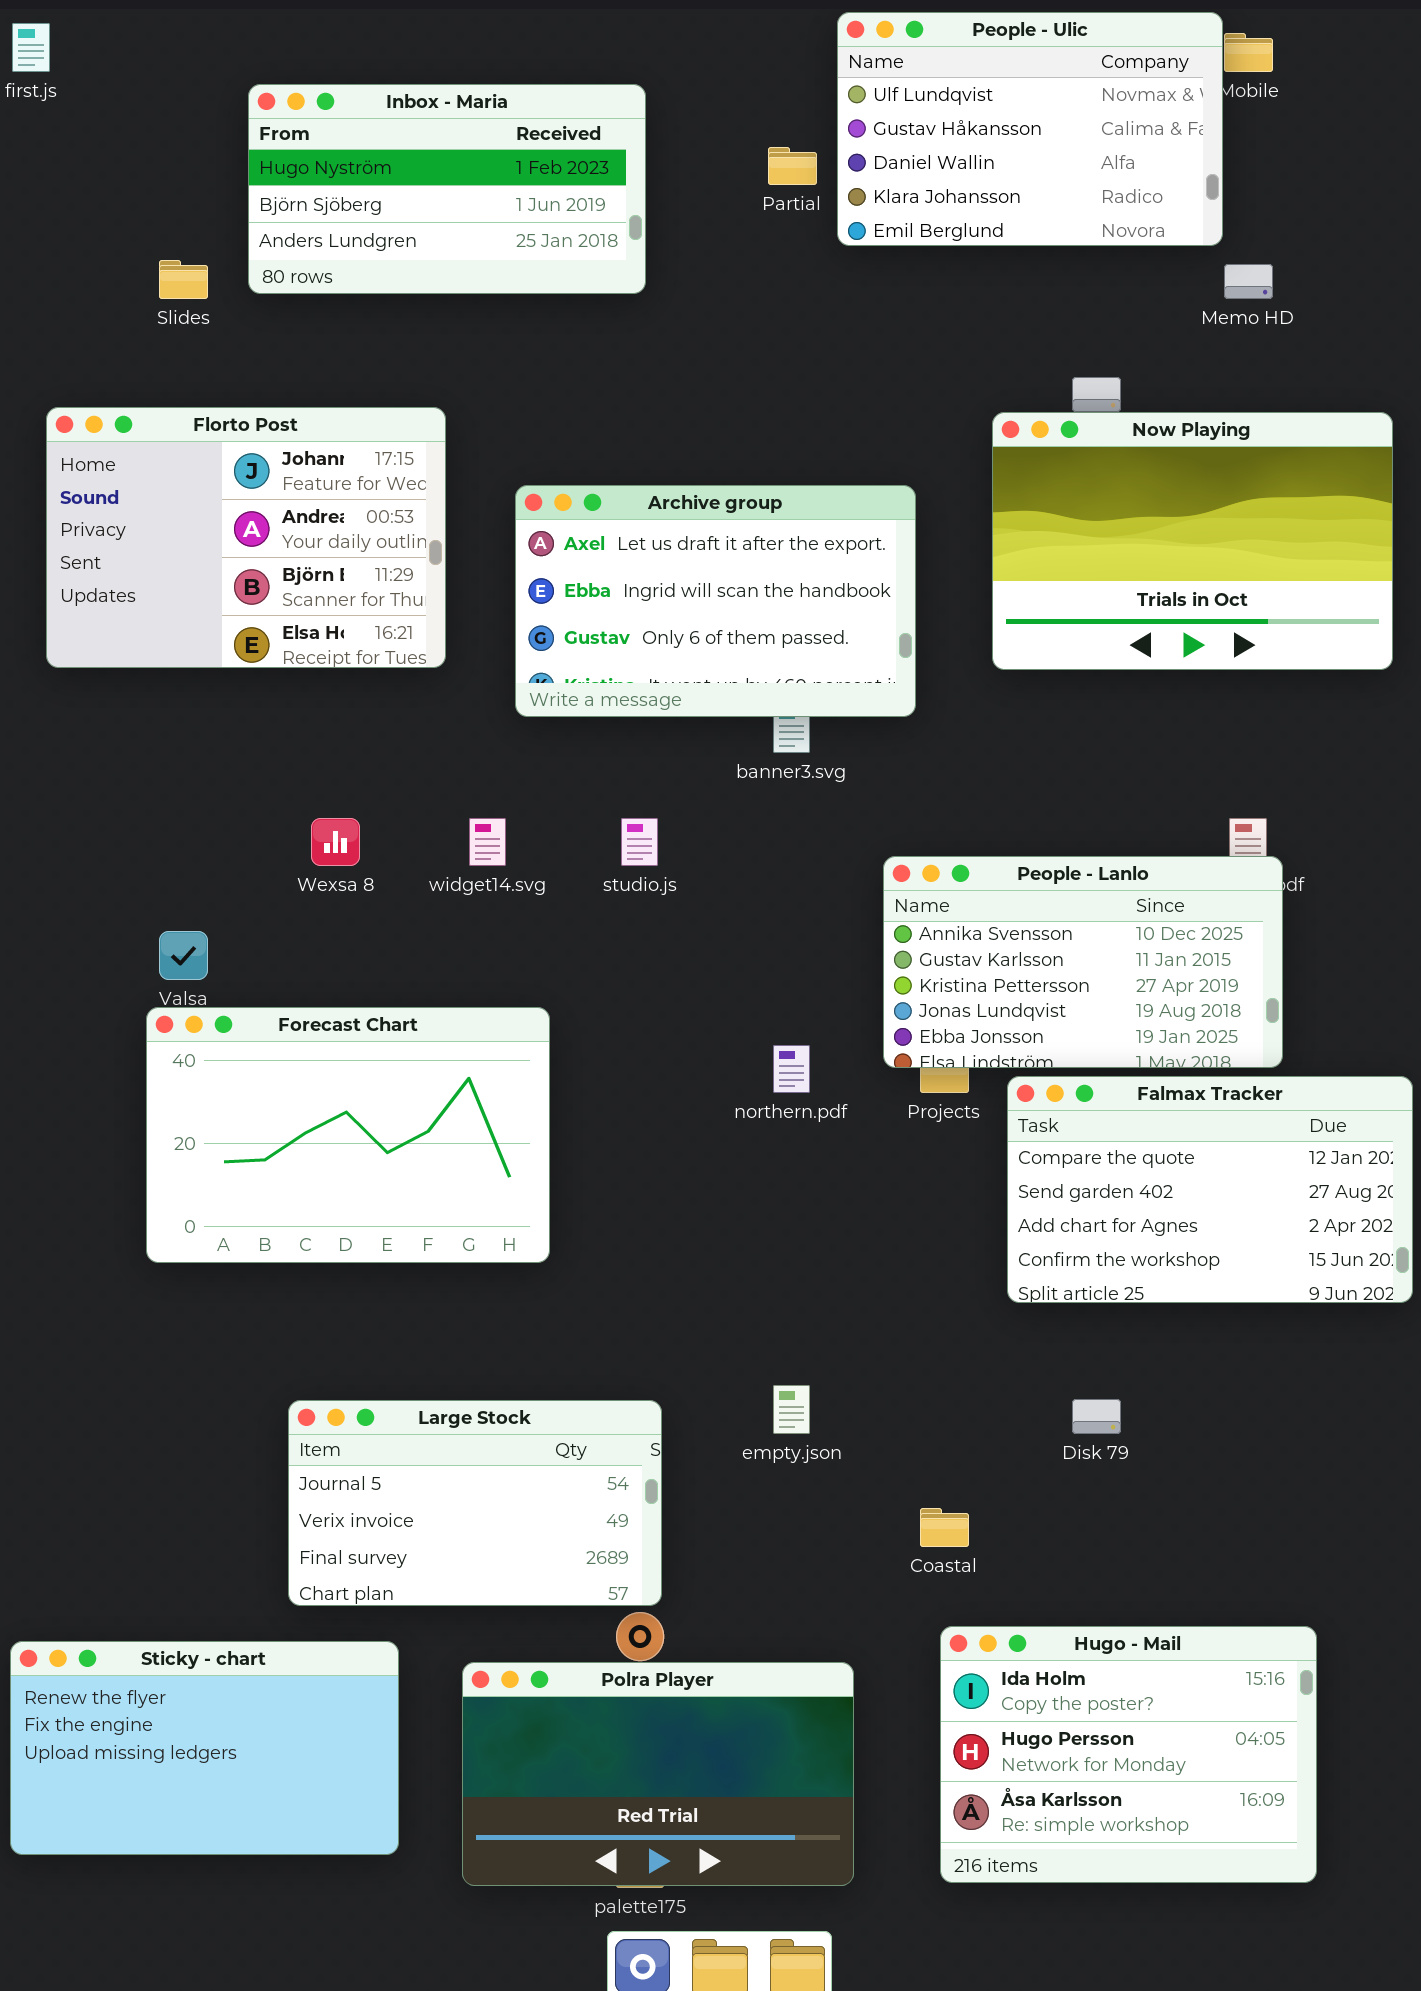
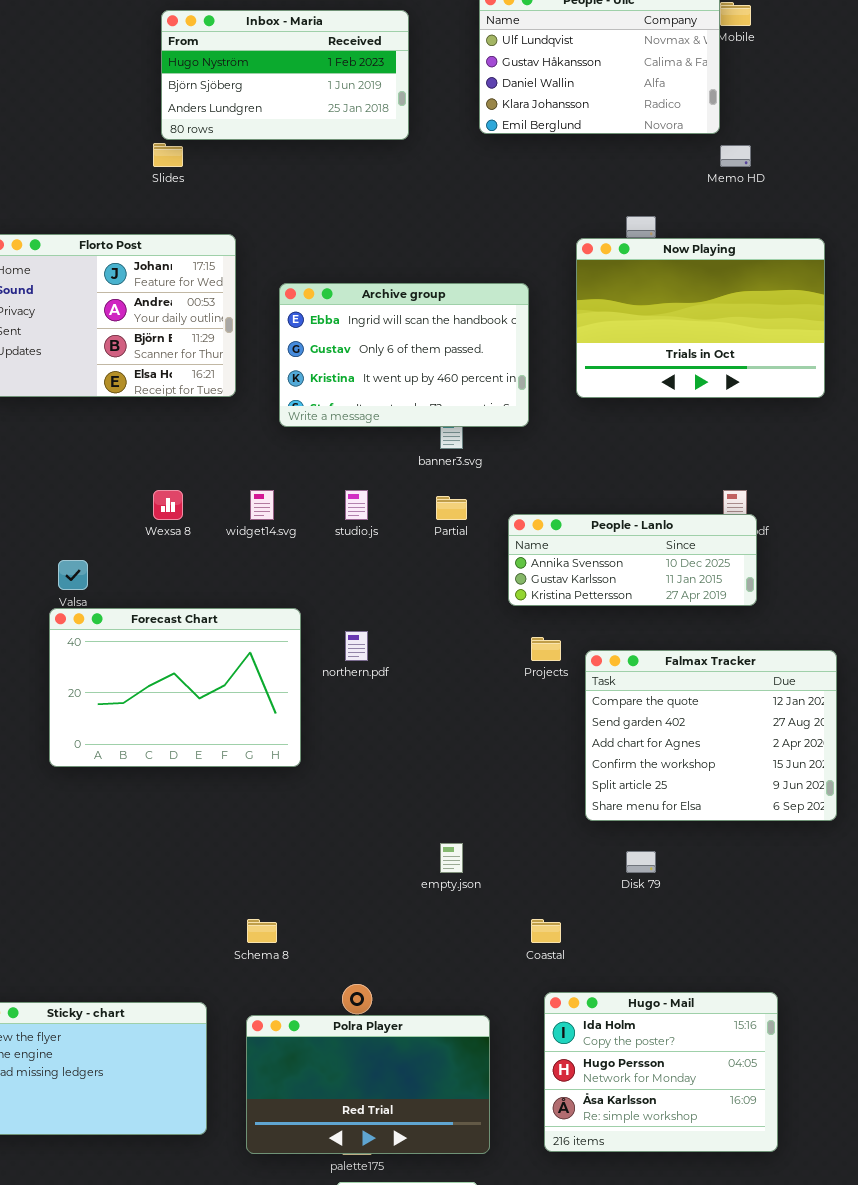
Inbox - Maria: [248,84,646,294] -> [161,10,409,140], moved
Partial: [768,147,817,185] -> [436,496,467,520], moved
Slides: [159,260,208,299] -> [153,143,183,167], moved
Archive group: [515,485,916,717] -> [279,283,529,427], scrolled down 1 row
People - Lanlo: [883,856,1283,1068] -> [508,514,757,606], resized
northern.pdf: [773,1045,810,1093] -> [345,631,368,661], moved
Falmax Tracker: [1007,1076,1413,1303] -> [585,650,837,821], resized
Large Stock: [288,1400,662,1606] -> none, closed

